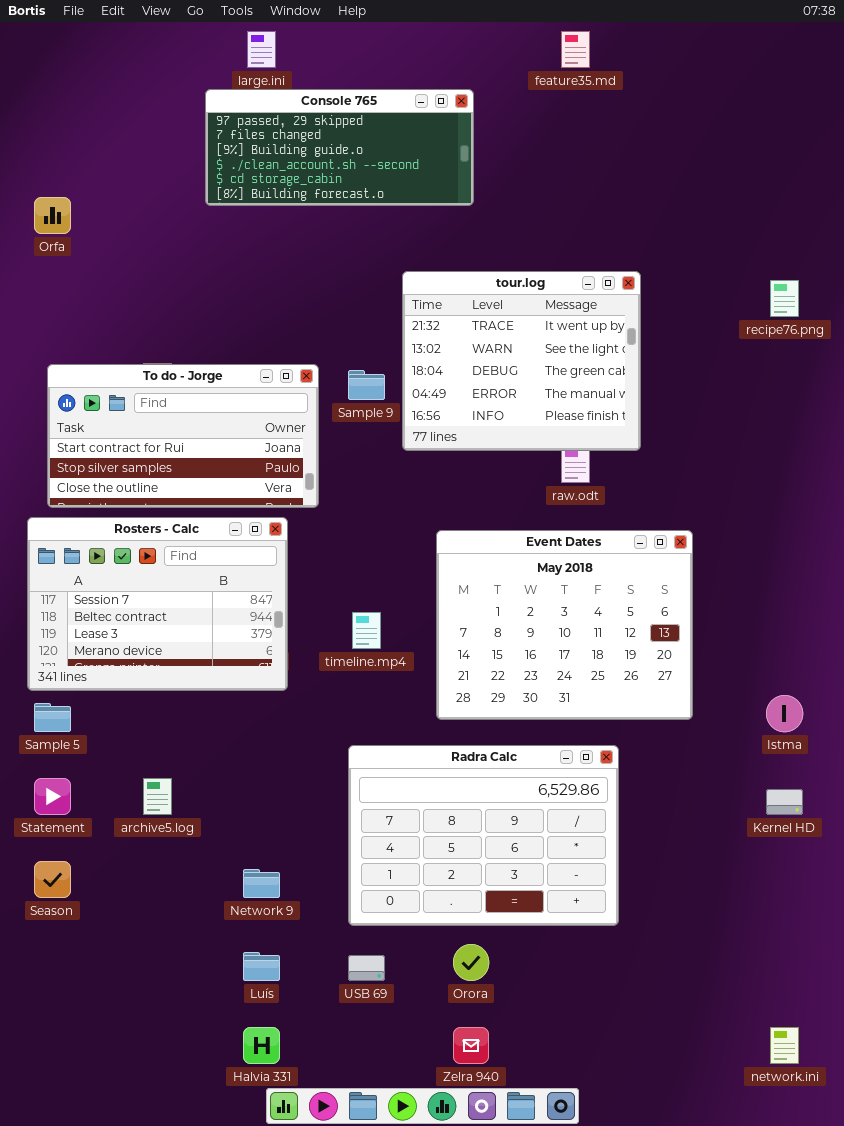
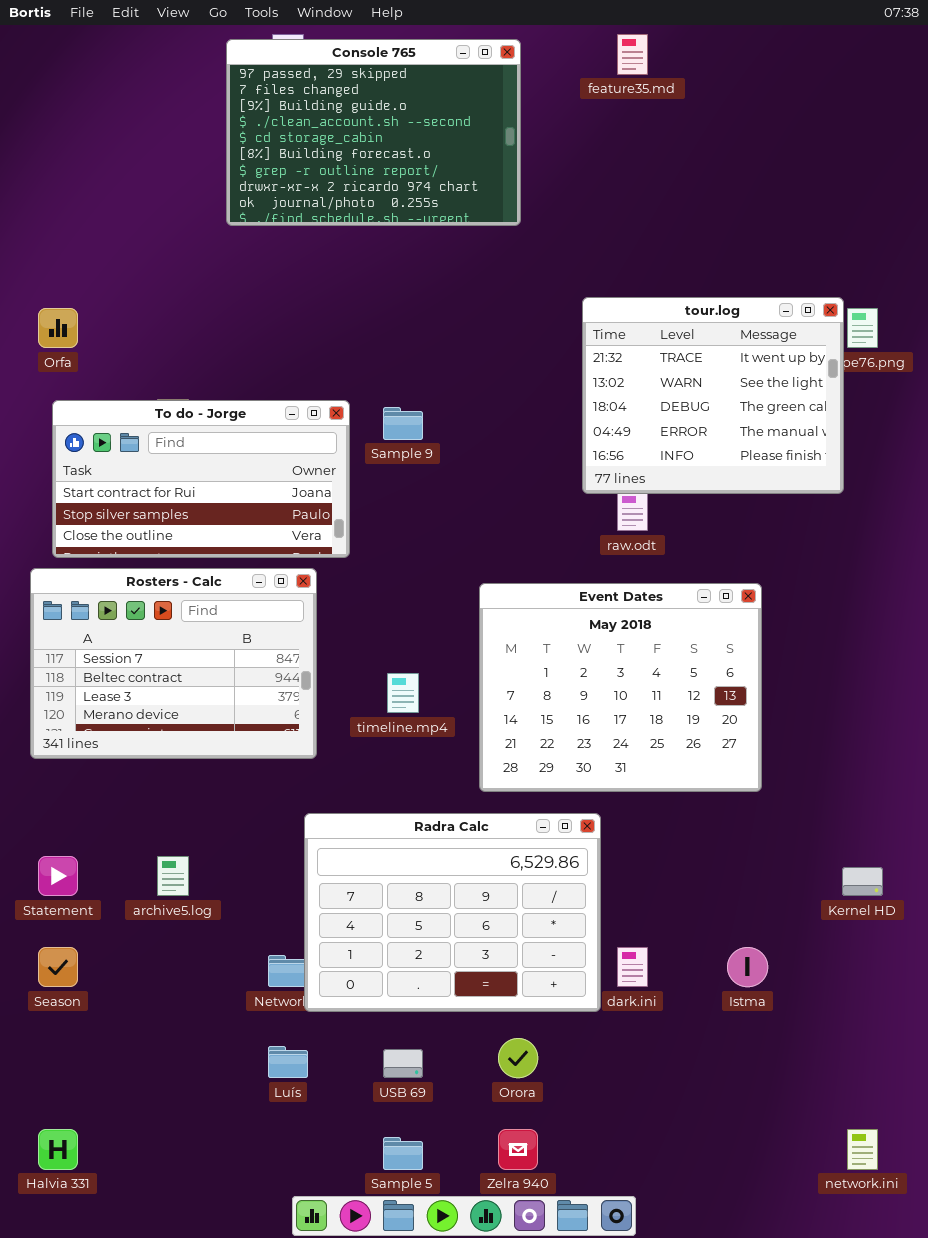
Console 765: [205,89,474,206] -> [226,39,521,226], resized
Orfa: [34,197,71,234] -> [38,308,78,348], moved
tour.log: [402,271,641,451] -> [582,297,844,494], moved
Istma: [766,695,803,732] -> [727,947,768,987], moved
Sample 5: [34,703,71,732] -> [383,1137,423,1170], moved
Radra Calc: [348,745,619,926] -> [304,813,601,1012], moved
Halvia 331: [243,1027,280,1064] -> [38,1129,78,1170], moved

